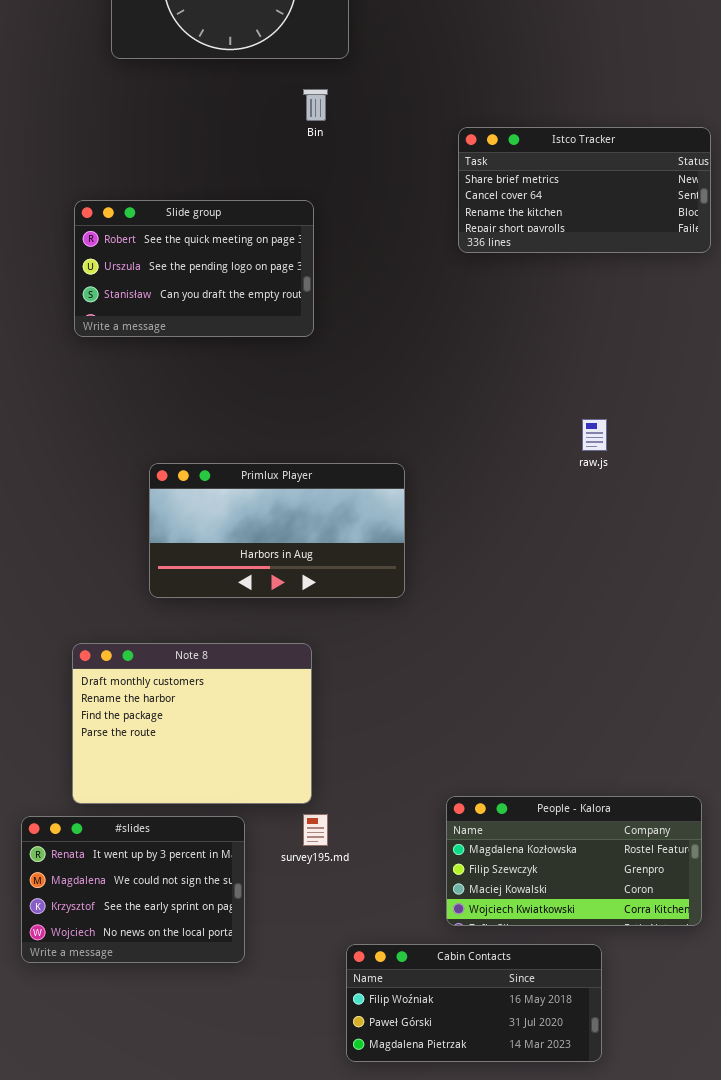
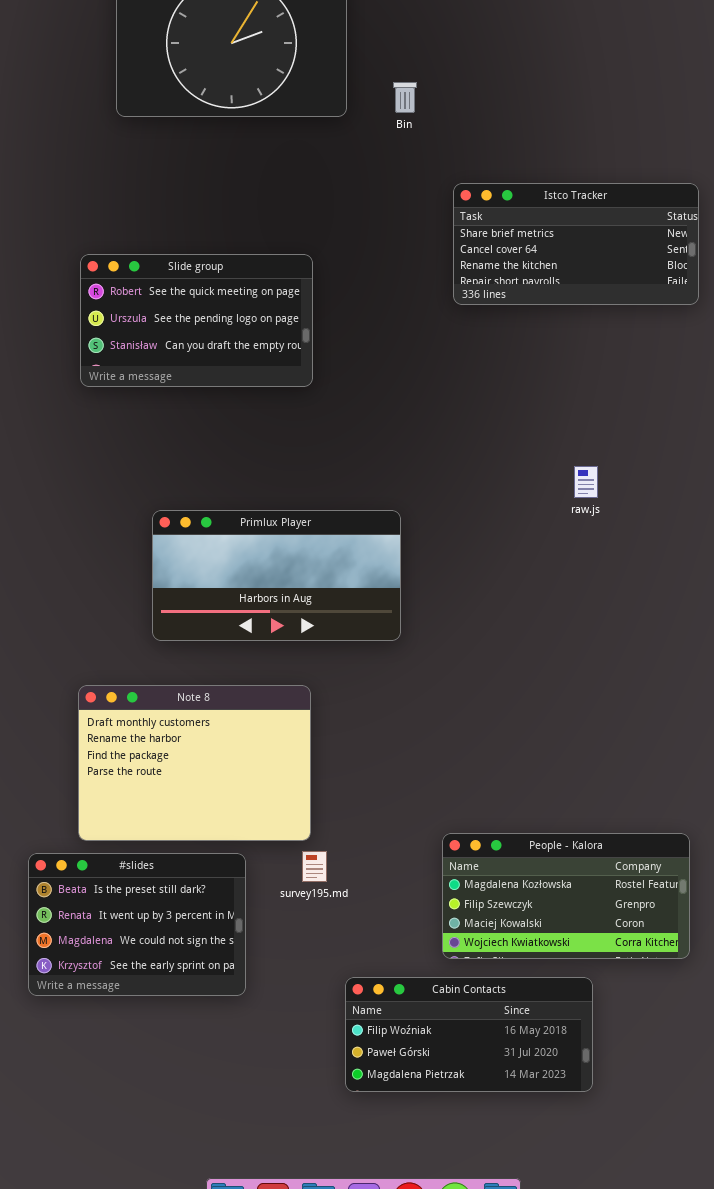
Bin: [303,89,328,121] -> [393,82,417,113], moved
#slides: [21,816,245,963] -> [28,853,246,996], scrolled up 1 row

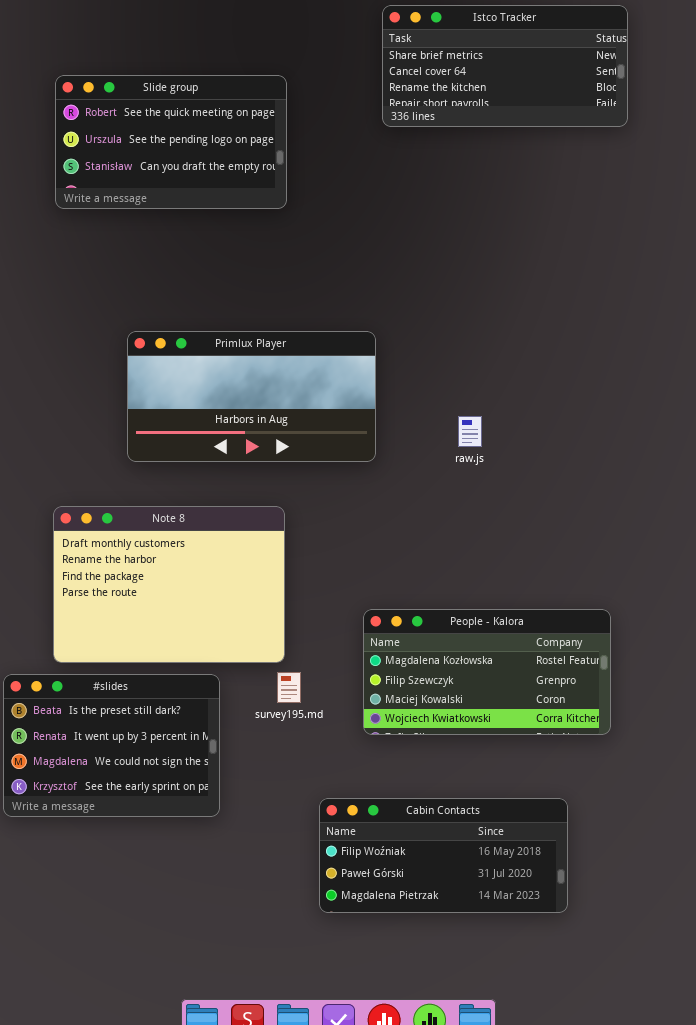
Istco Tracker: [453,183,699,305] -> [382,5,628,127], moved
raw.js: [574,466,598,498] -> [458,416,482,447], moved
People - Kalora: [442,833,690,959] -> [363,609,611,735], moved

